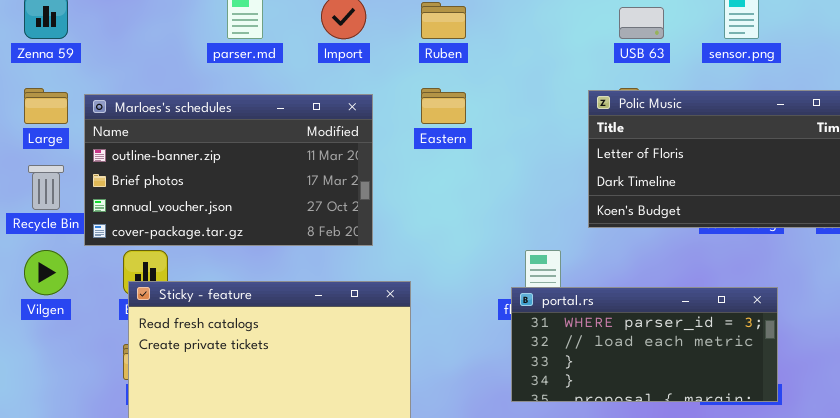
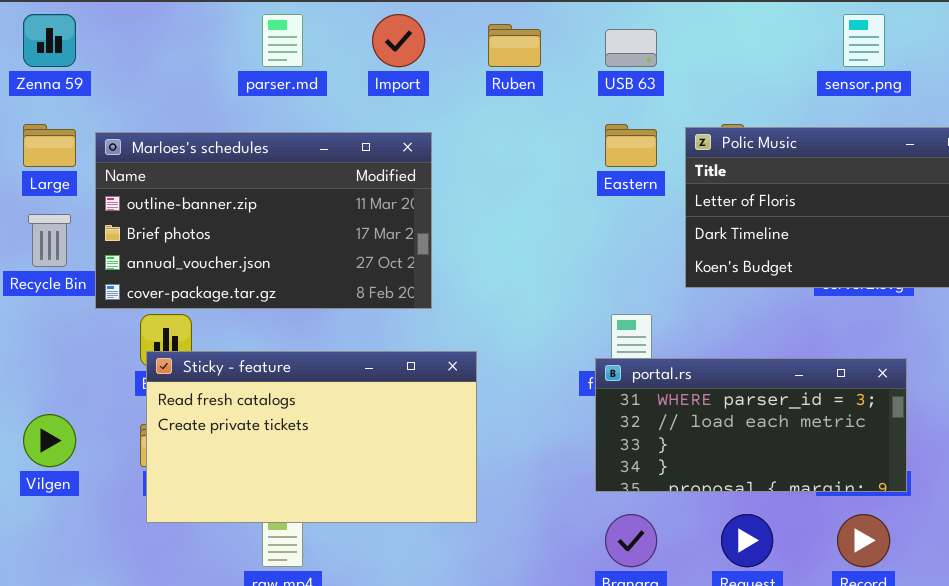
USB 63: [619,7,664,39] -> [605,29,657,67], moved
Eastern: [421,88,466,124] -> [605,124,657,167], moved
Vilgen: [24,250,68,295] -> [23,414,76,467], moved

